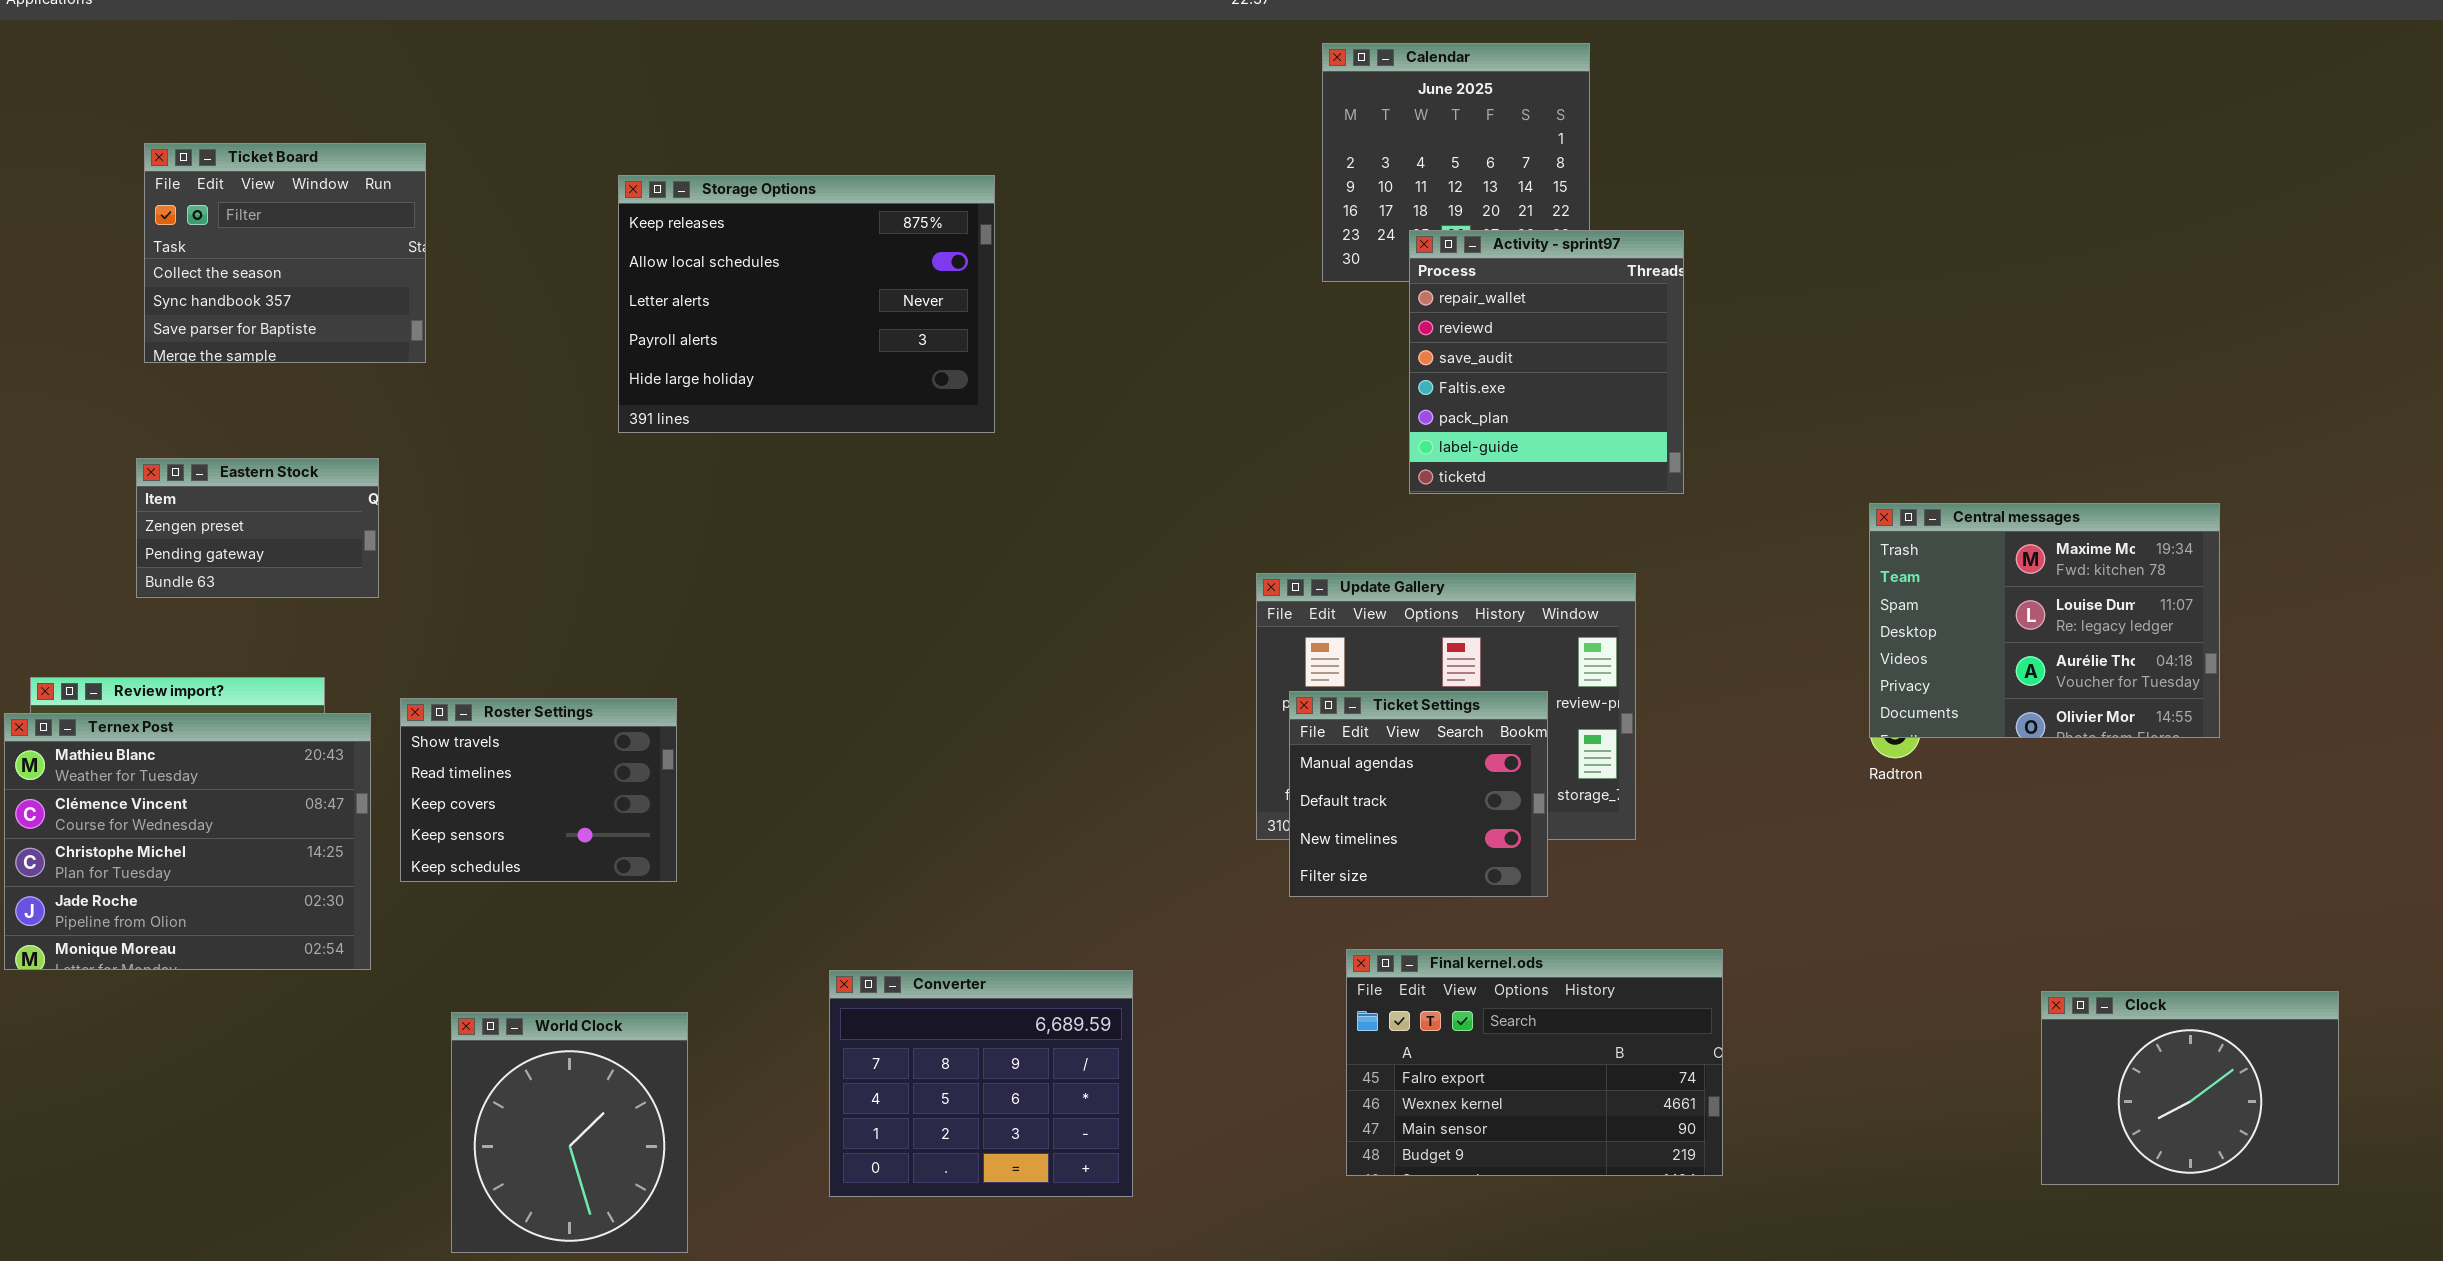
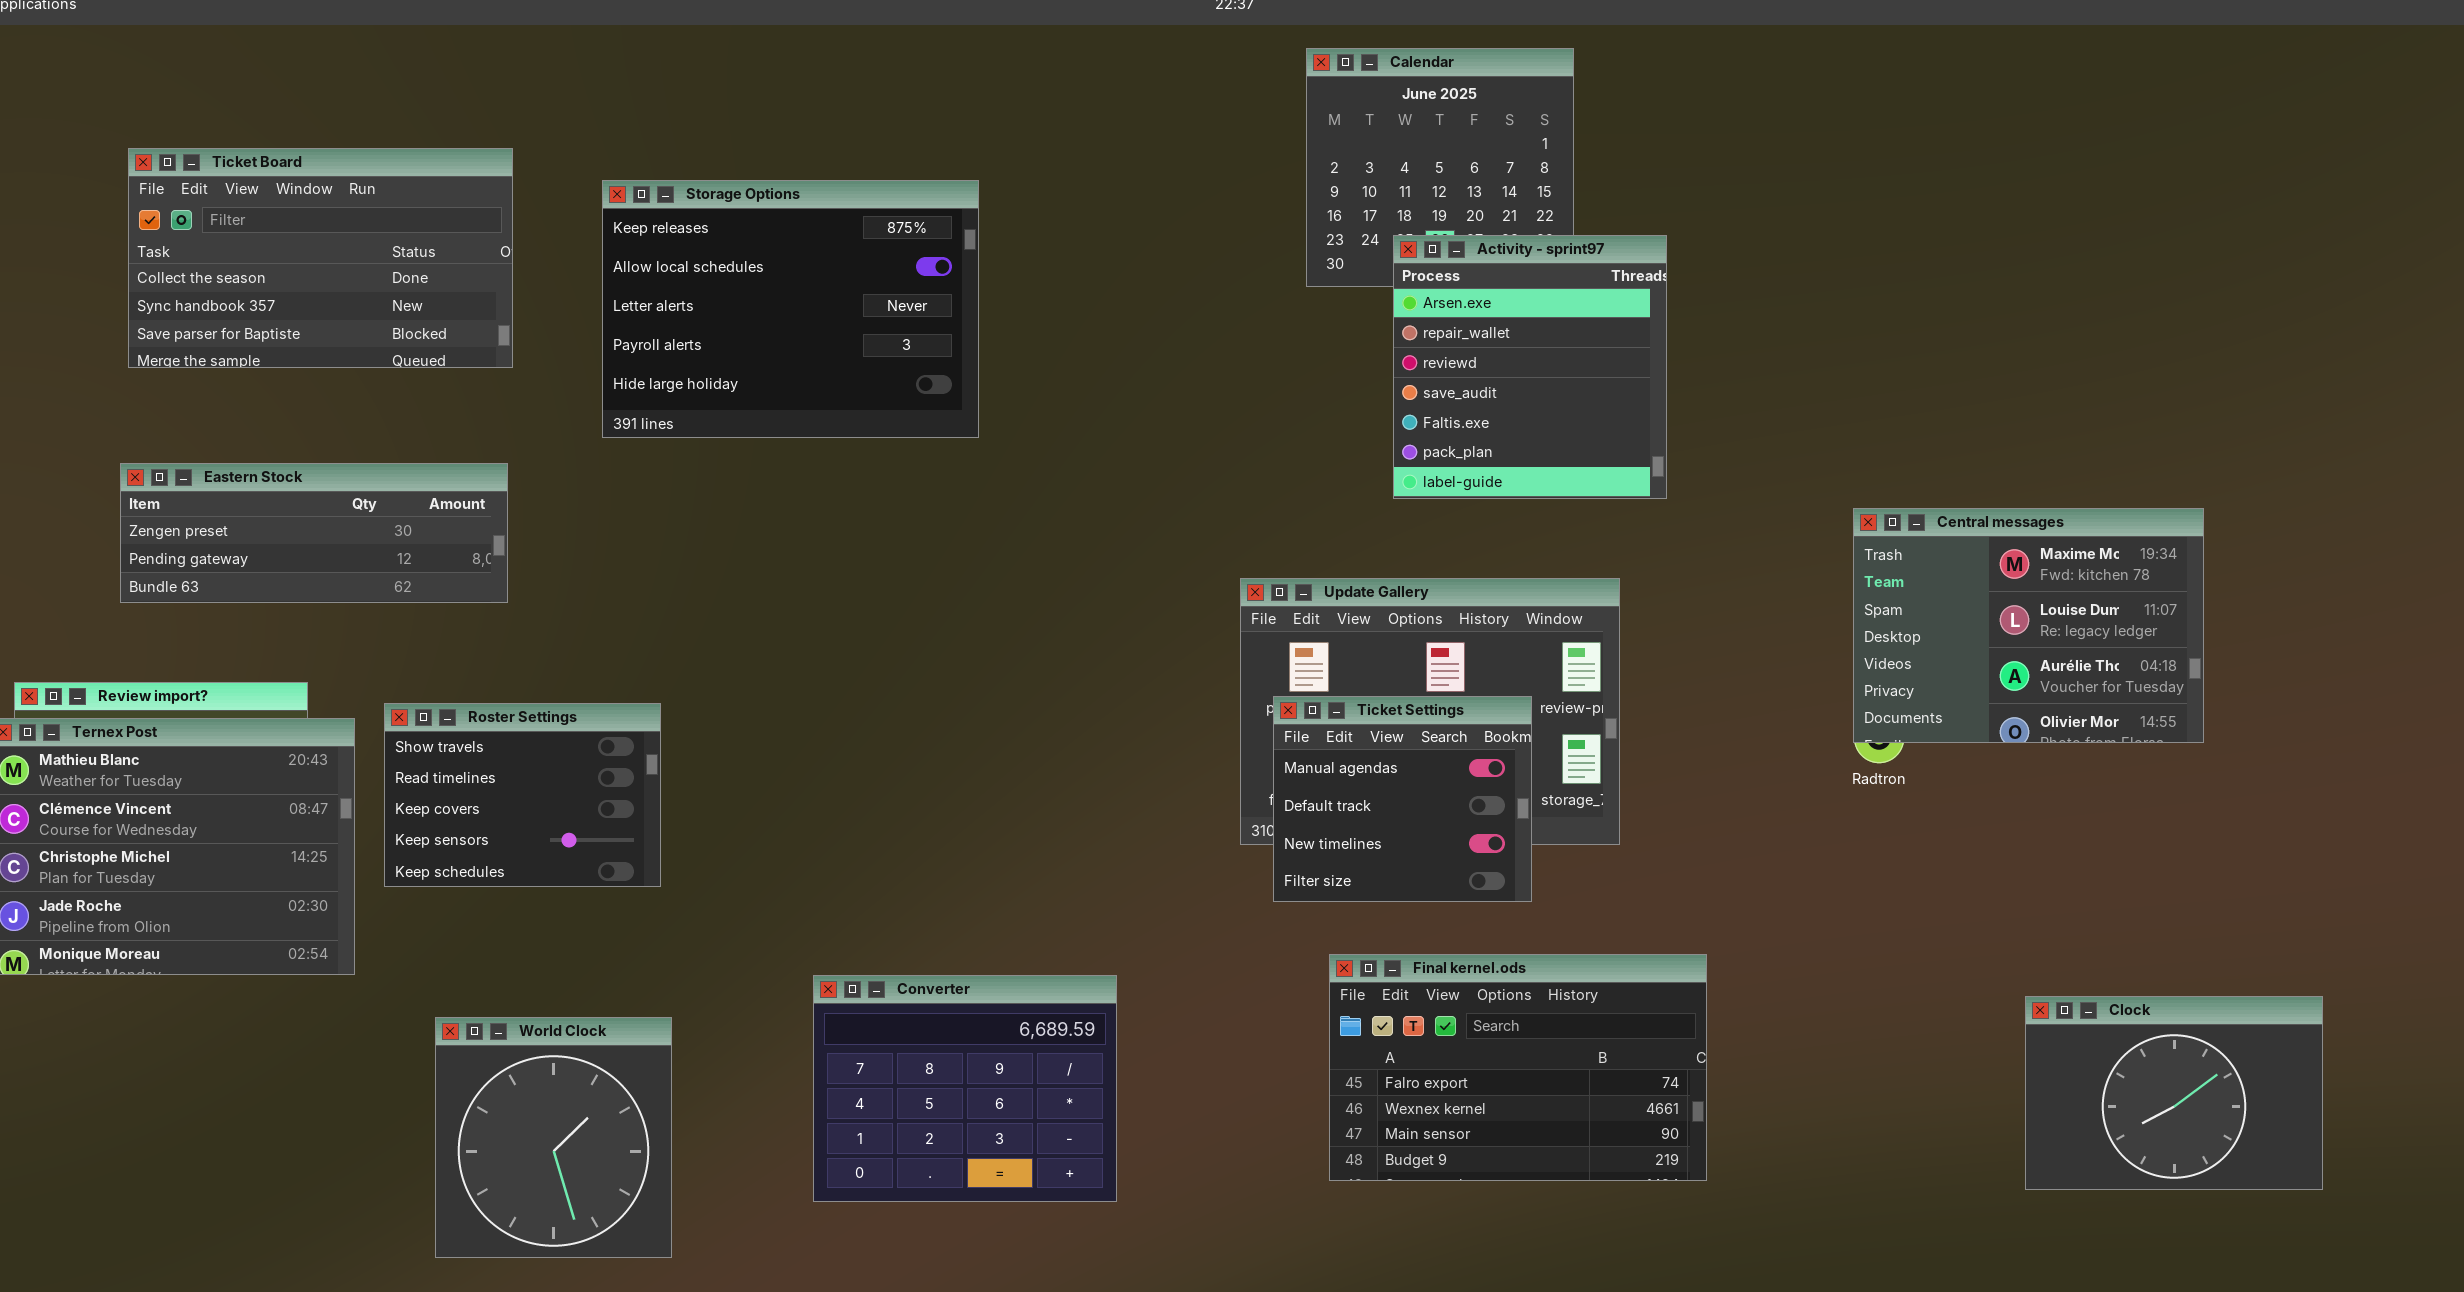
Ticket Board: [144,143,426,363] -> [128,148,513,368], resized
Activity - sprint97: [1409,230,1684,494] -> [1393,235,1667,499], scrolled up 1 row
Eastern Stock: [136,458,379,598] -> [120,463,508,603], resized

